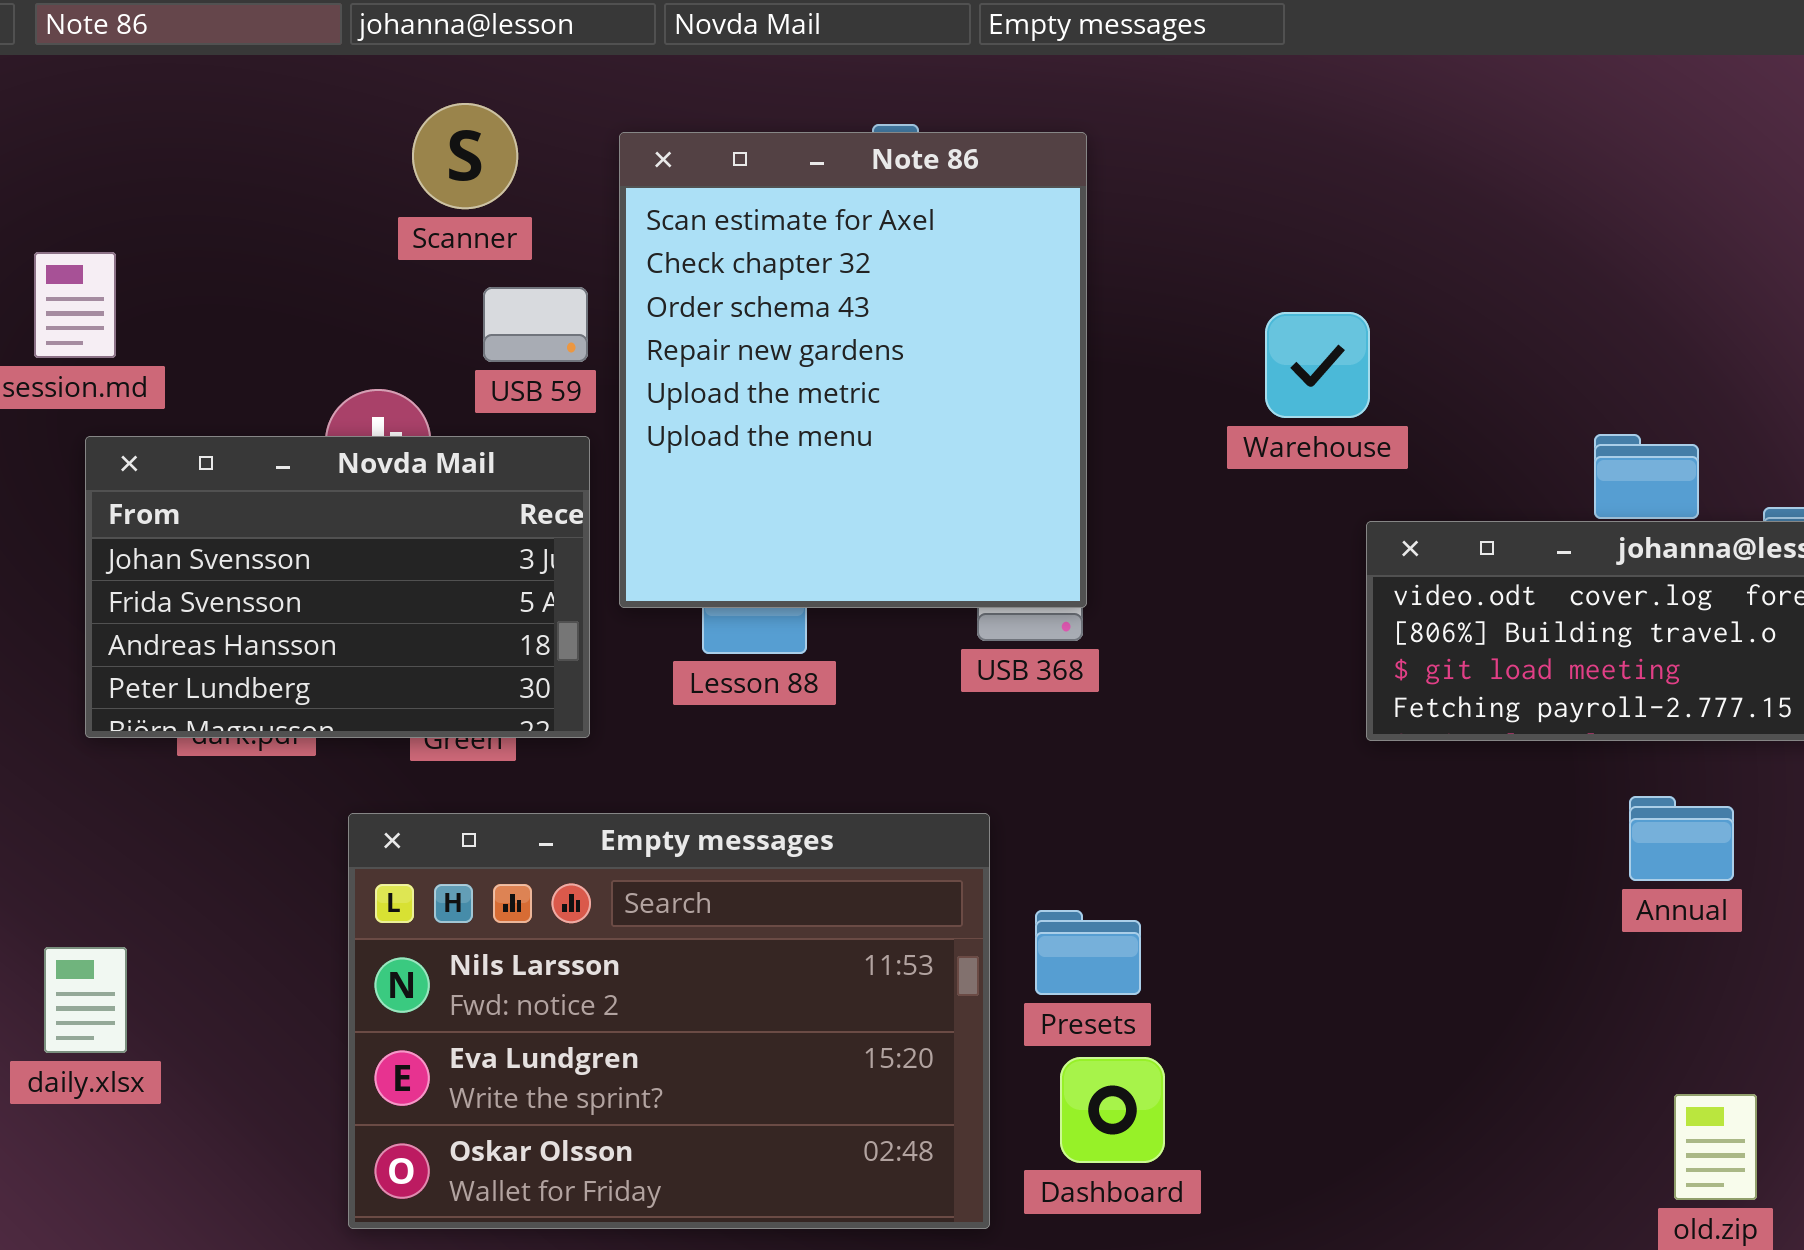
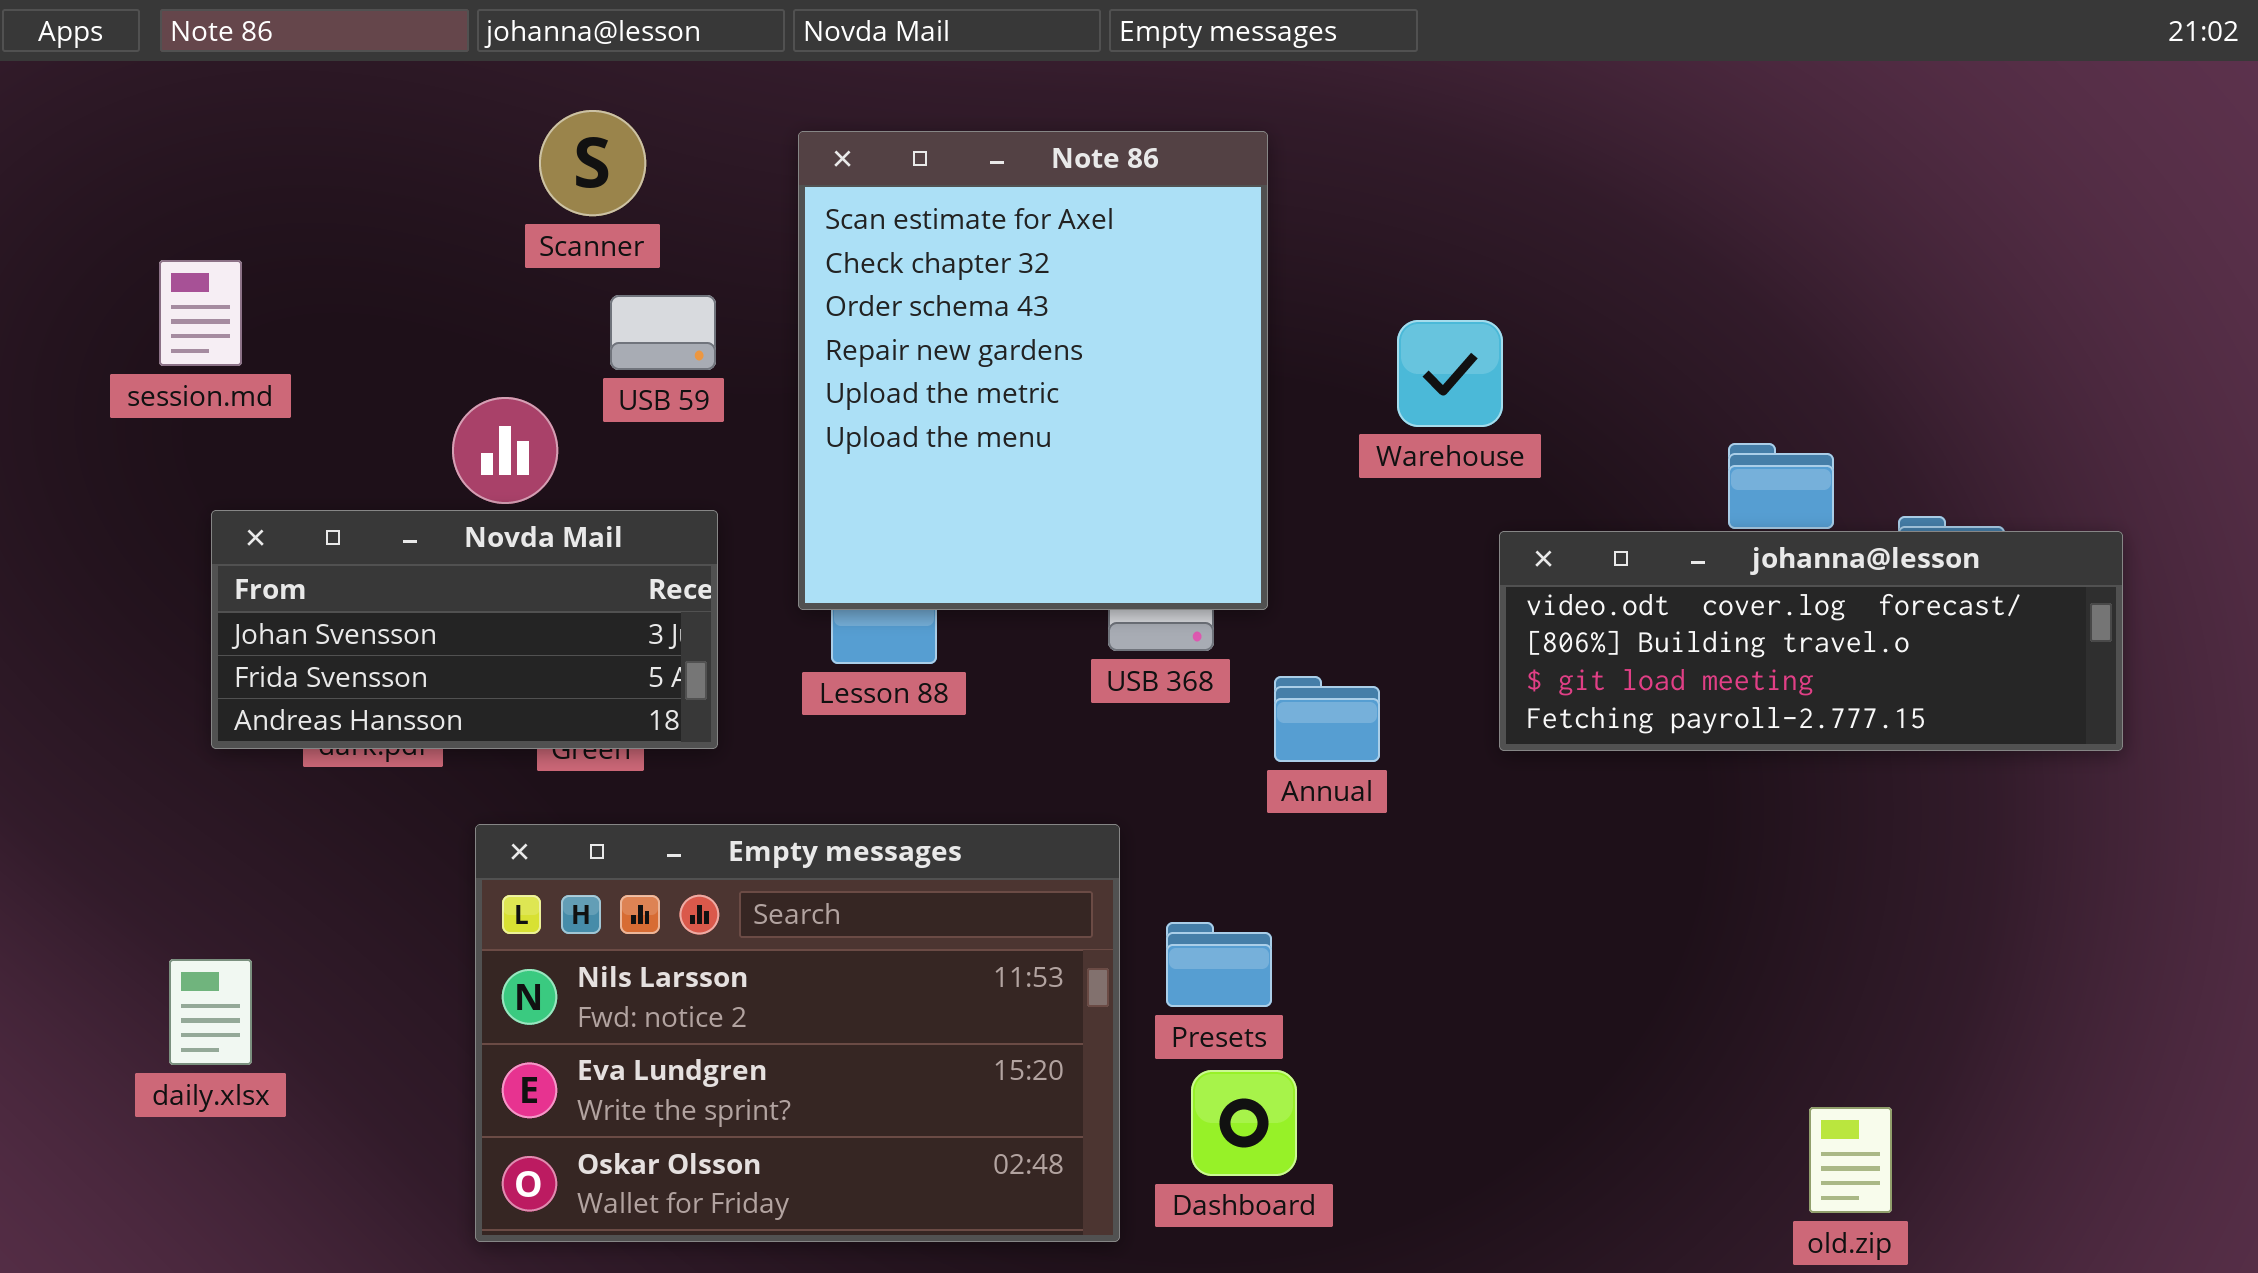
Note 86: [619,132,1087,608] -> [798,131,1268,610], moved
Novda Mail: [85,436,590,738] -> [211,510,718,749], resized
Annual: [1629,796,1734,881] -> [1274,676,1380,762], moved

